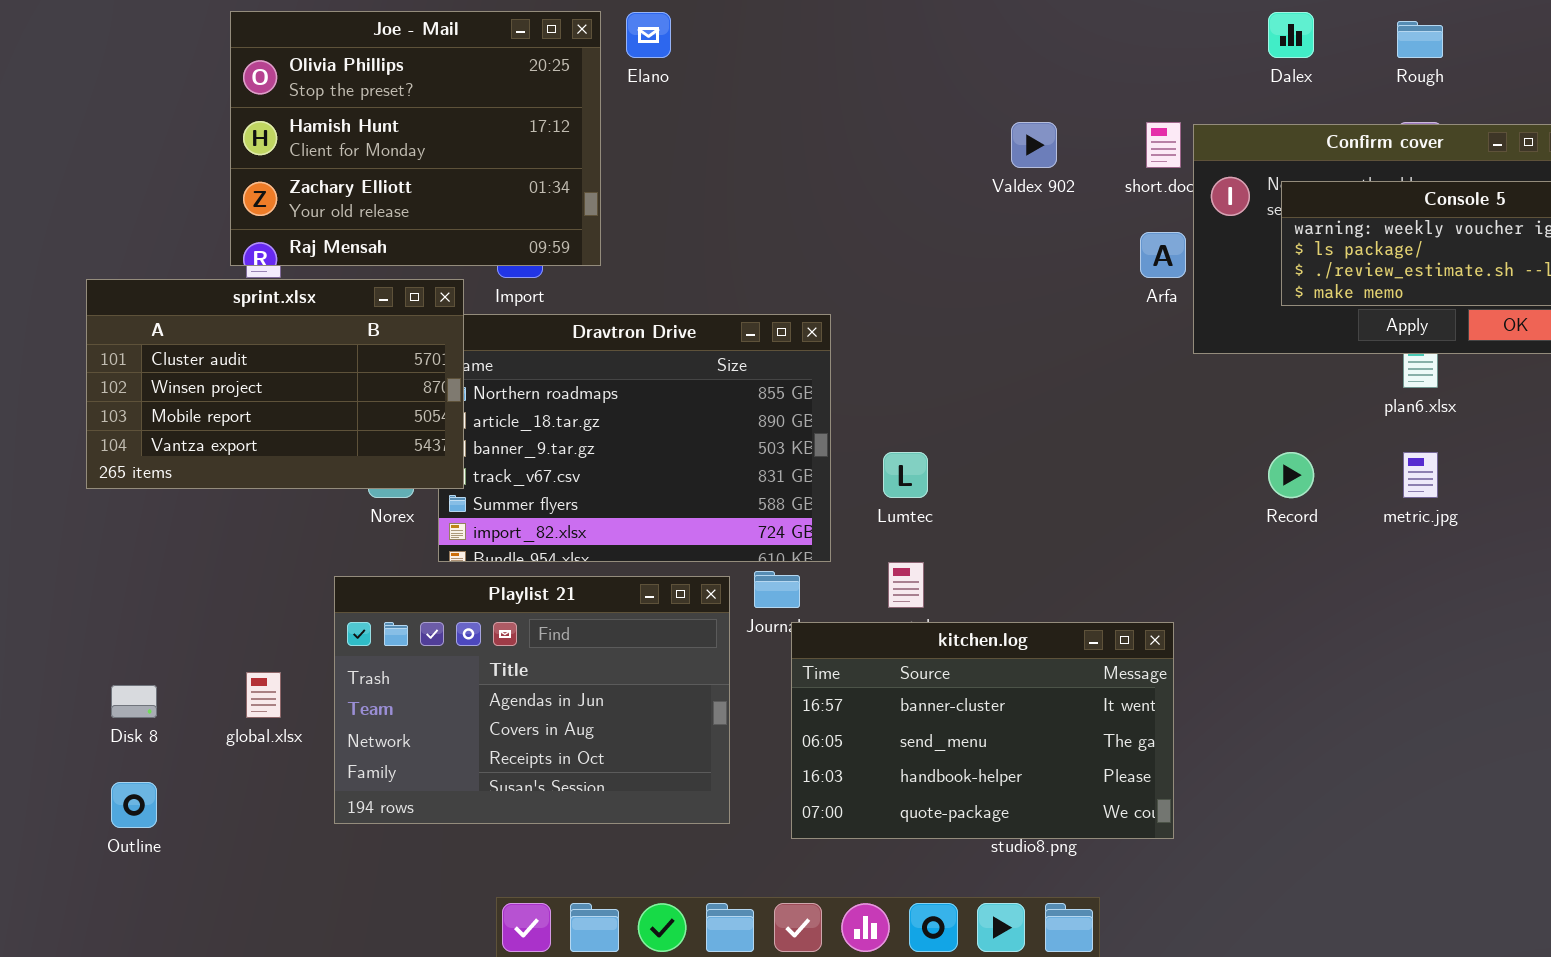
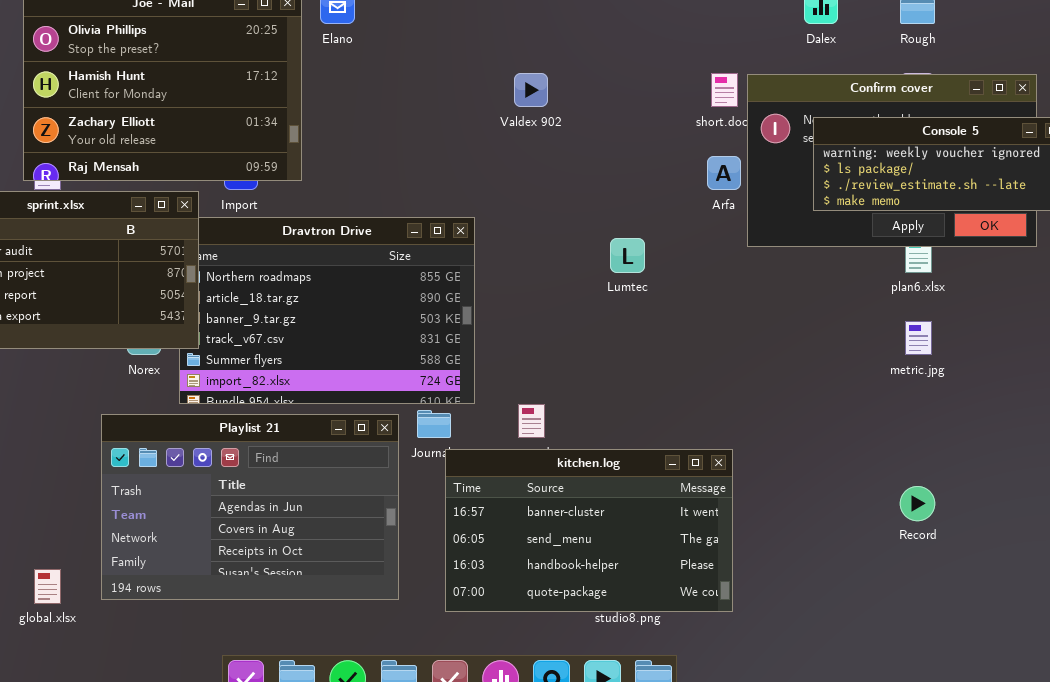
Valdex 902: [1011,122,1057,168] -> [514,73,548,107], moved
Lumtec: [883,452,928,498] -> [610,238,645,273], moved
Record: [1268,452,1314,498] -> [900,486,935,521], moved
global.xlsx: [246,672,281,718] -> [34,569,61,604], moved

